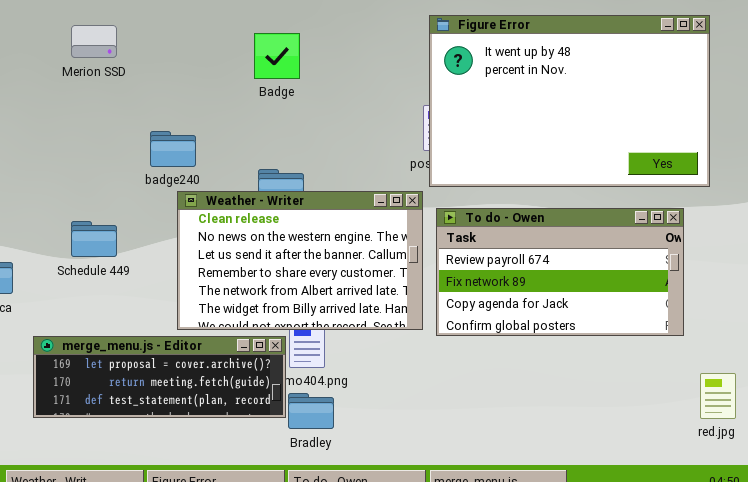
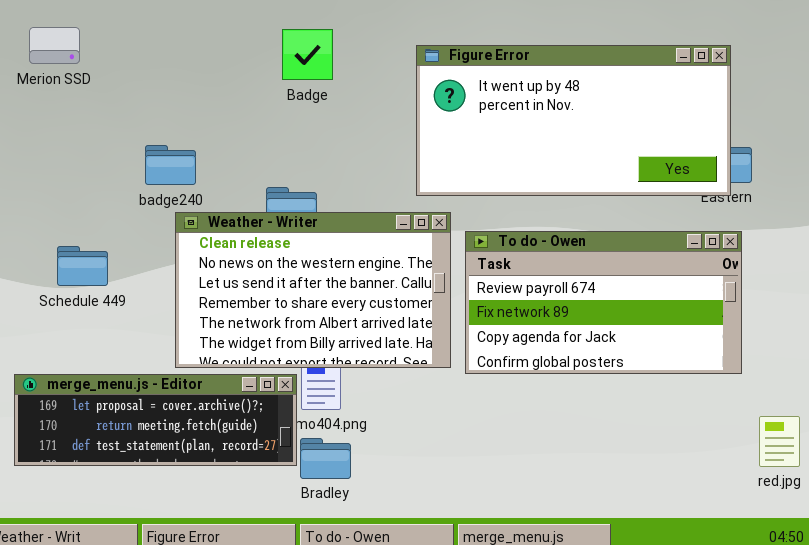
Figure Error: [429,15,710,187] -> [416,45,731,196], moved, resized
Merion SSD: [71,25,117,58] -> [29,27,80,64], moved
Badge: [254,33,300,79] -> [282,29,333,80], moved

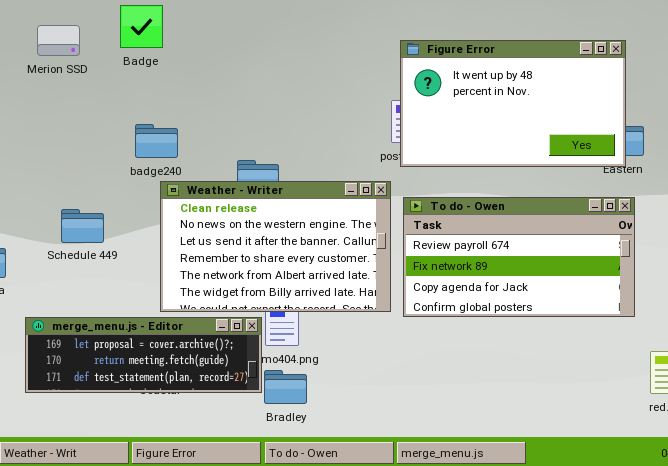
Badge: [282,29,333,80] -> [120,5,163,48], moved
Figure Error: [416,45,731,196] -> [400,40,626,167], resized

